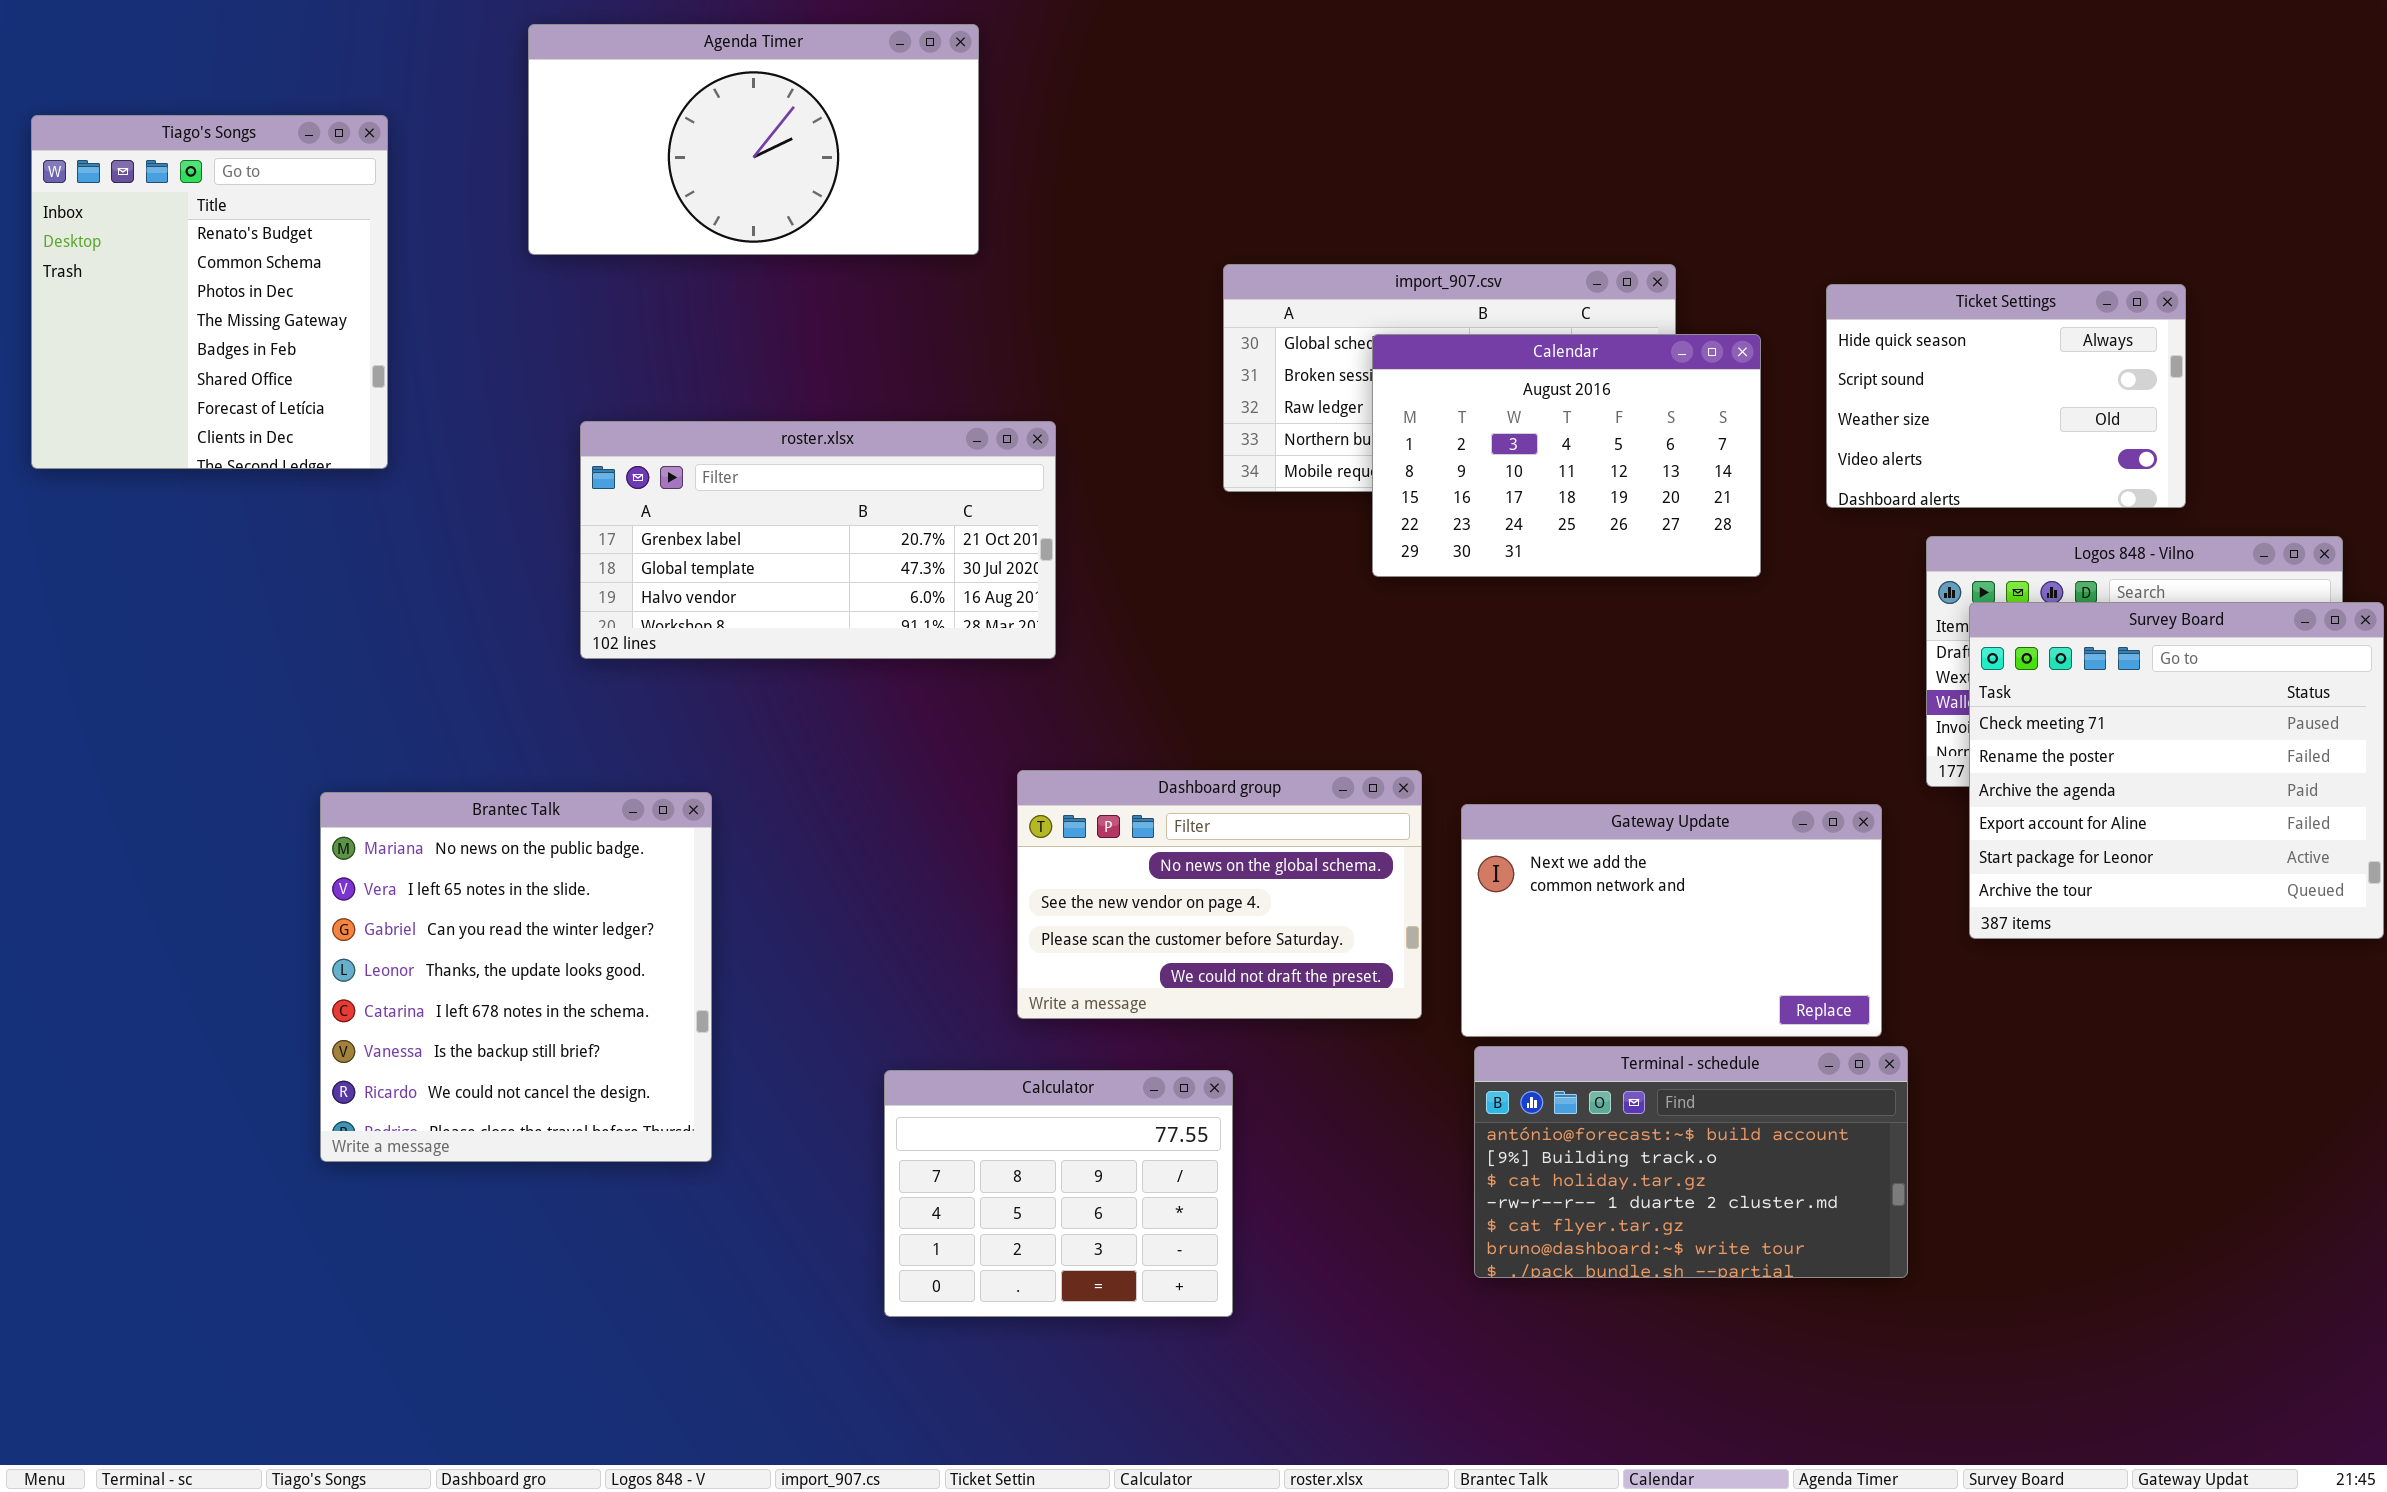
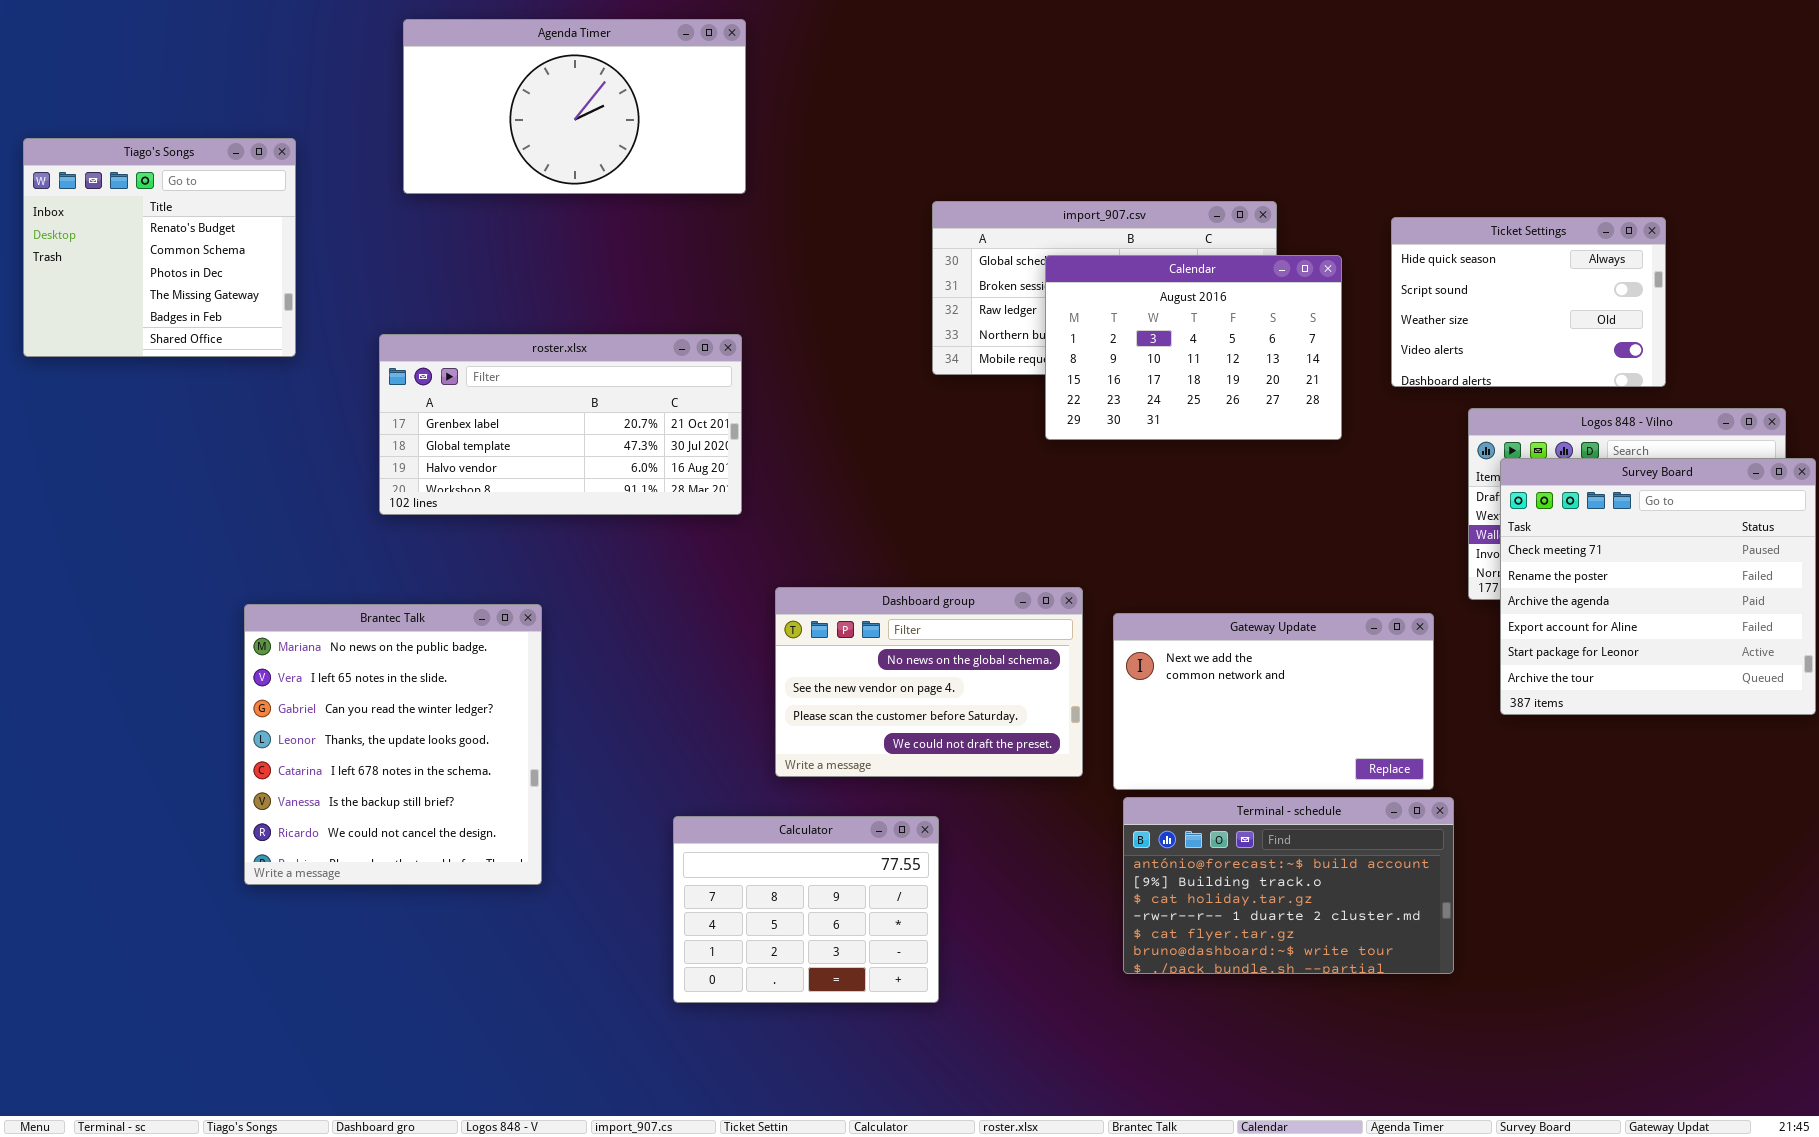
Tiago's Songs: [31,115,388,469] -> [23,138,296,357], resized
roster.xlsx: [580,421,1056,659] -> [379,334,742,515], moved

